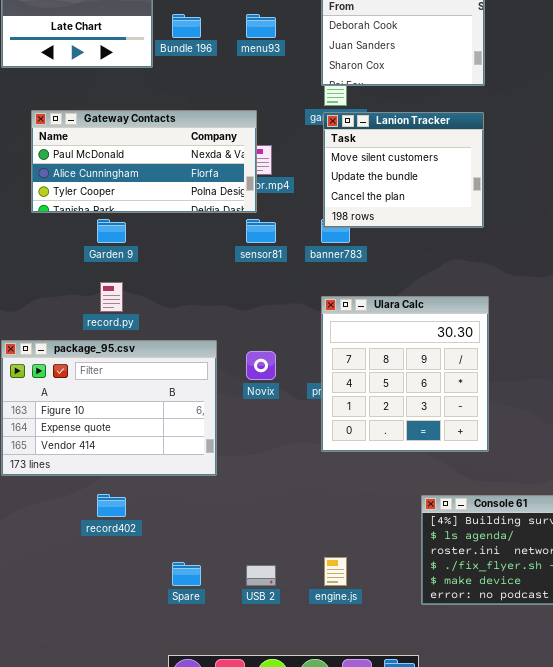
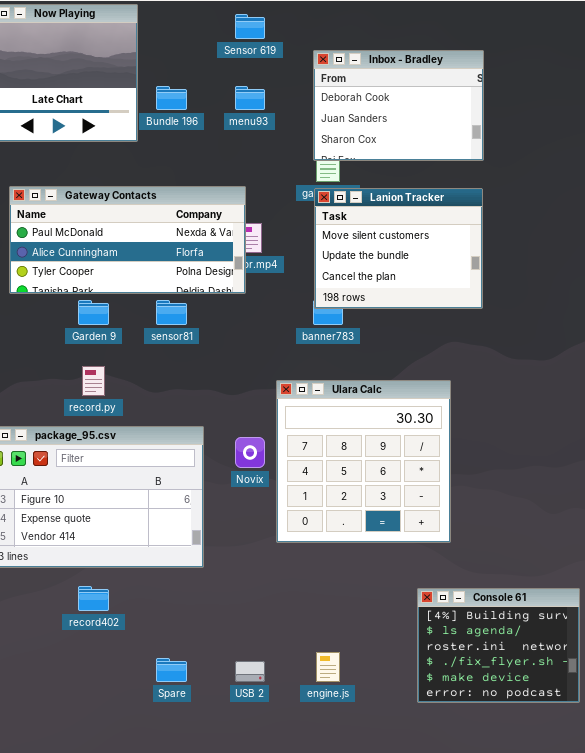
sensor81: [246,219,276,243] -> [156,300,187,325], moved
Ulara Calc: [321,296,489,452] -> [276,380,451,543], moved

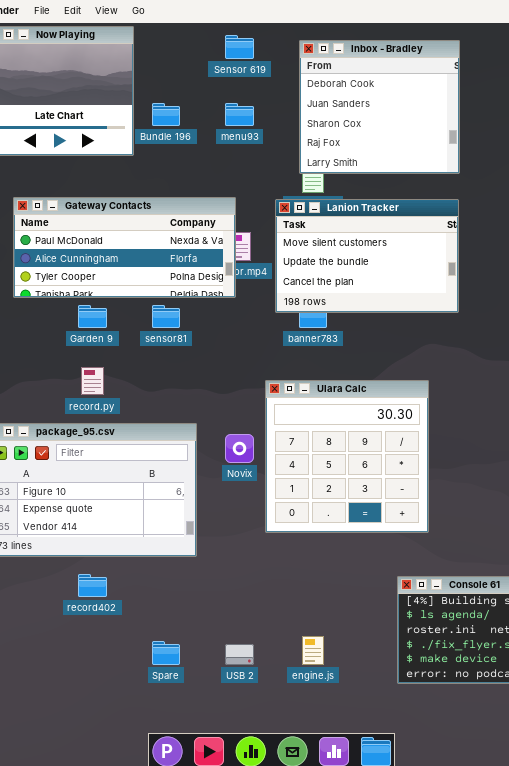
Inbox - Bradley: [313,50,484,161] -> [299,40,460,174], resized
Lanion Tracker: [314,188,483,309] -> [275,199,459,313], resized

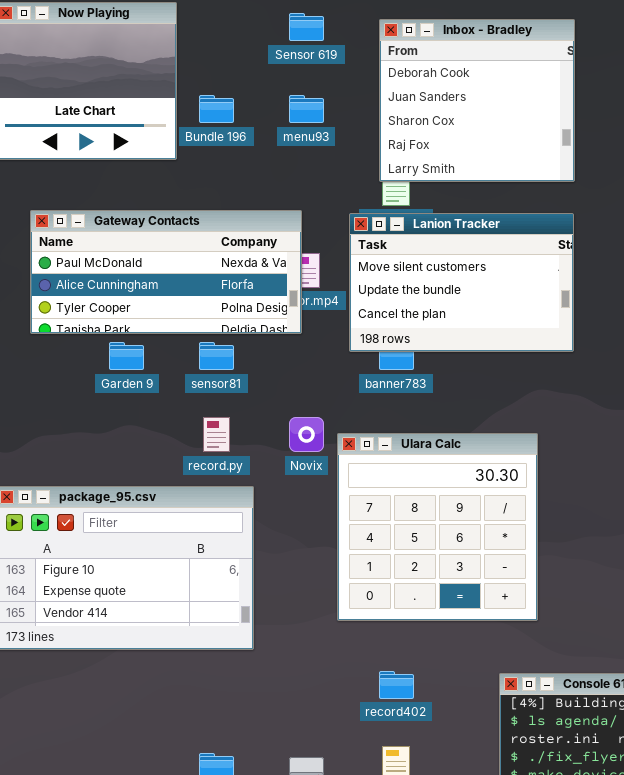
record.py: [81,367,104,395] -> [203,417,230,452], moved
Novix: [225,434,254,463] -> [289,417,324,452], moved
record402: [78,574,107,597] -> [379,671,414,699], moved

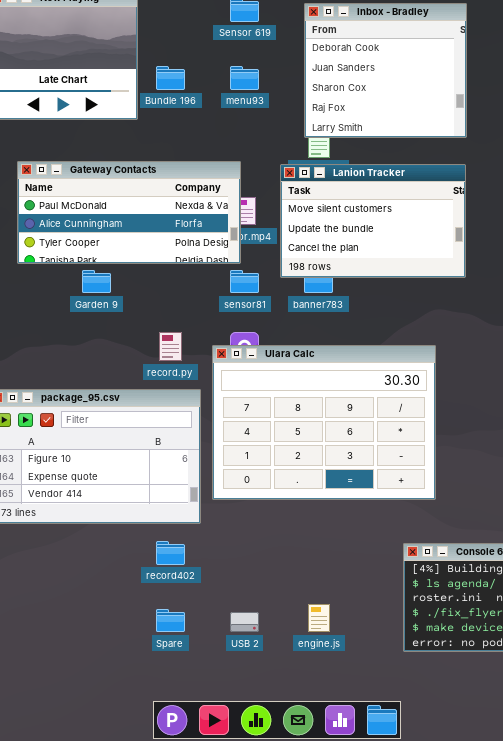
sensor81: [199,342,234,370] -> [230,270,259,293], moved
Ulara Calc: [337,433,538,621] -> [212,345,436,500], resized
record402: [379,671,414,699] -> [156,541,185,565], moved

